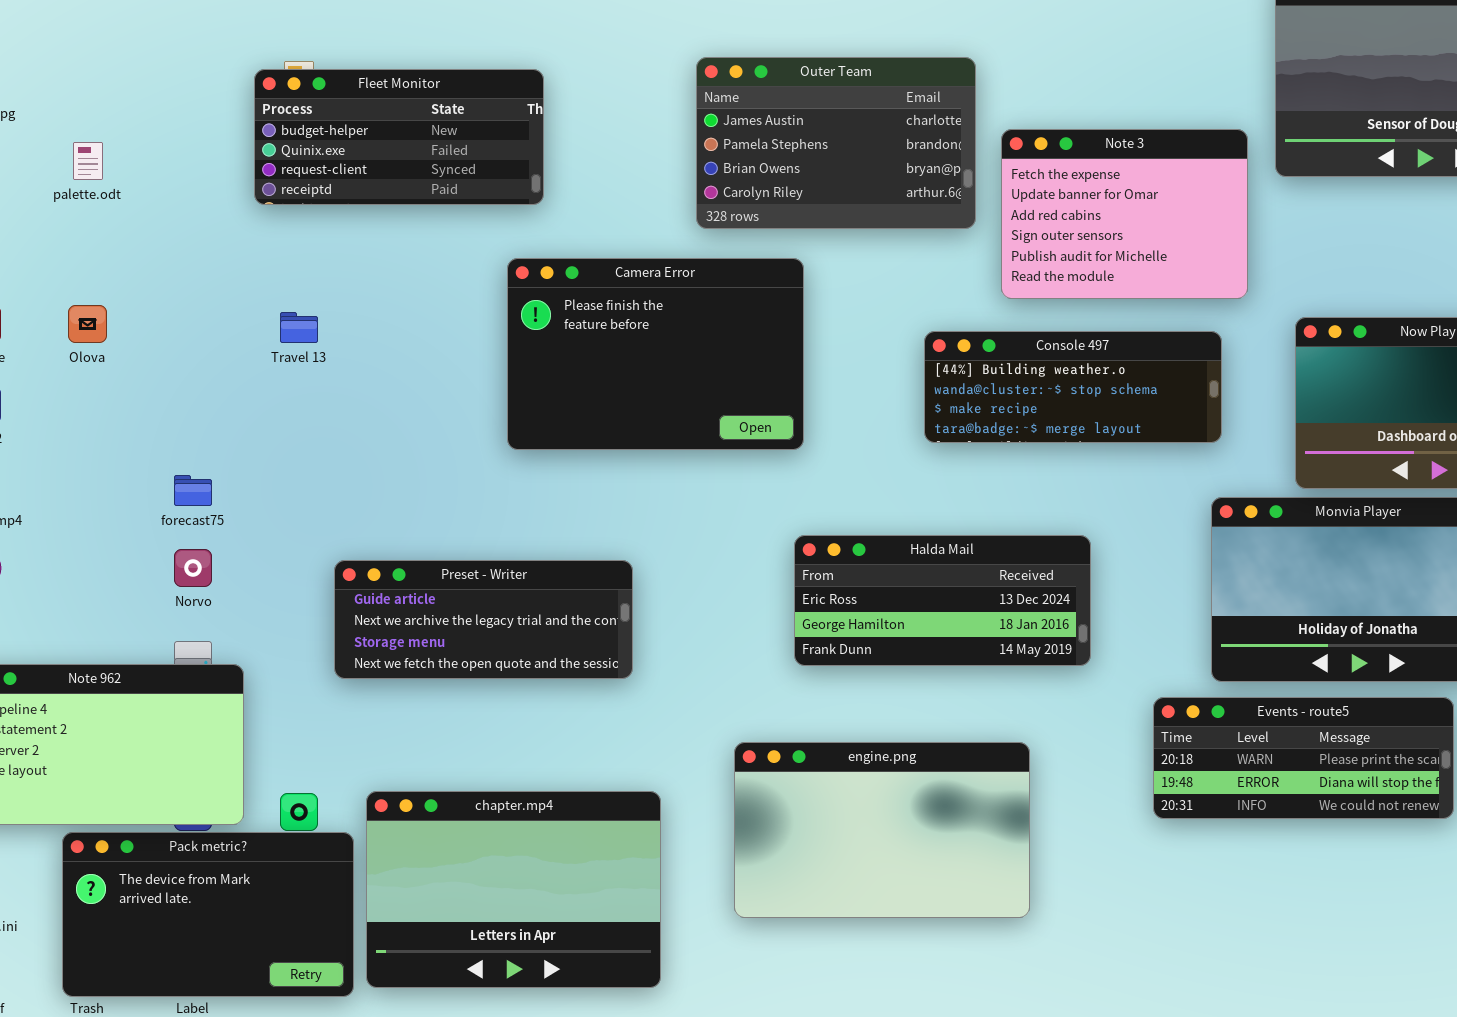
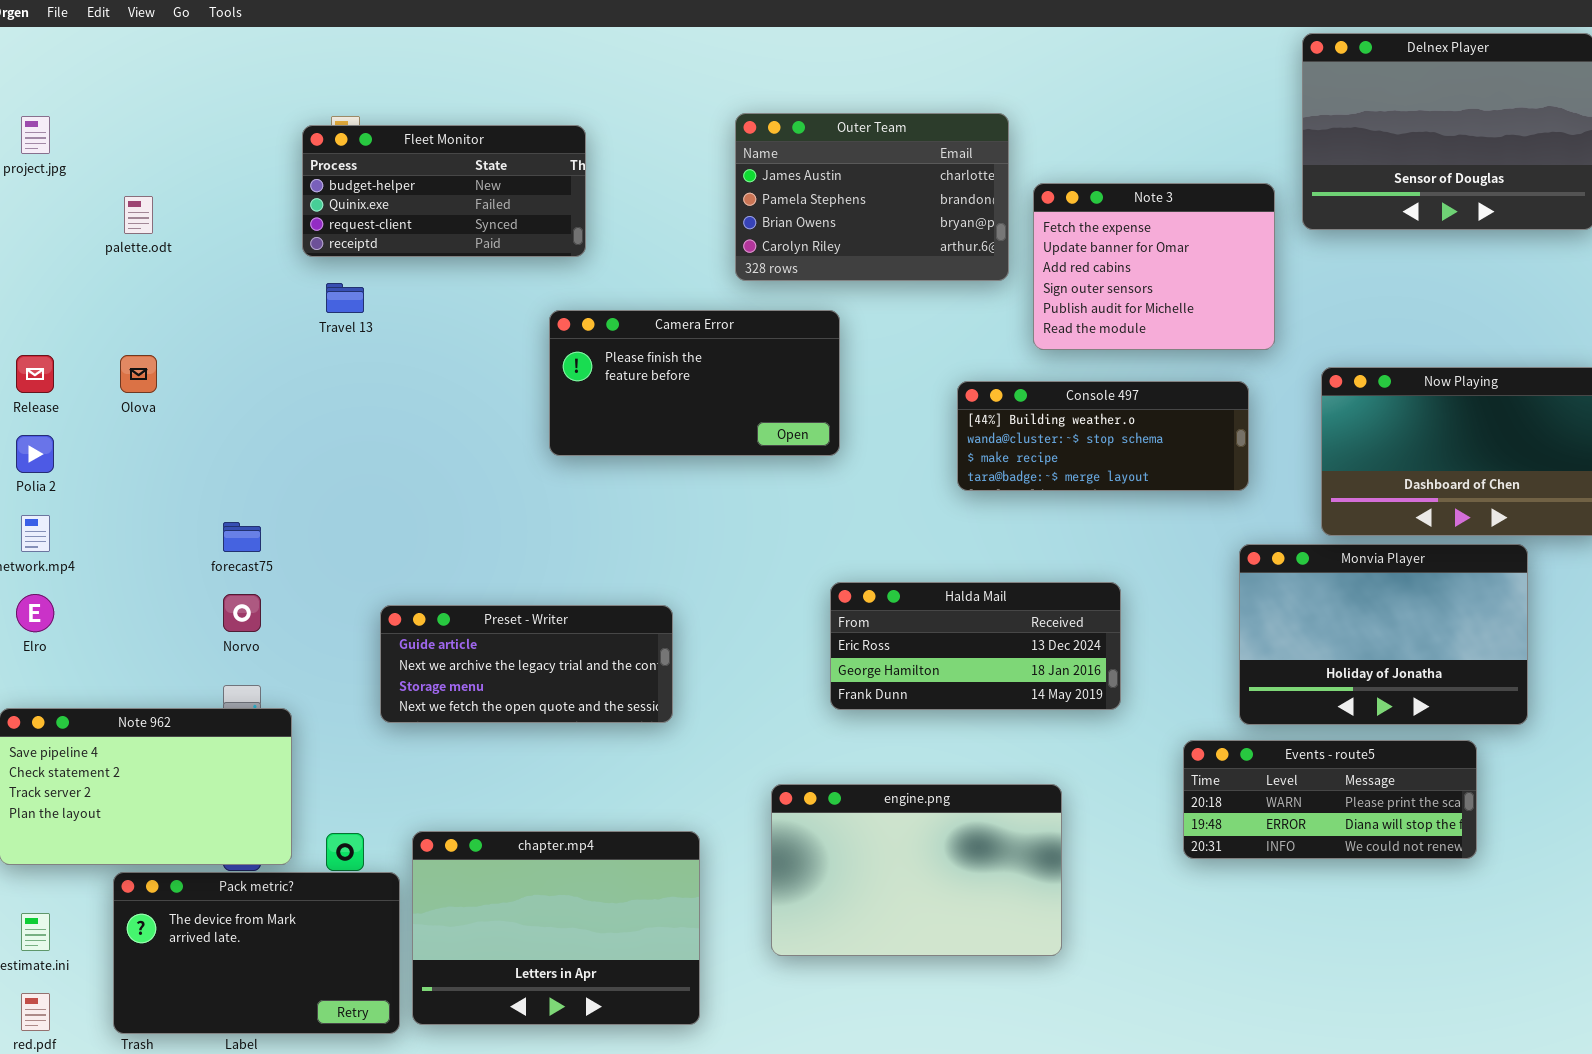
Camera Error: [507,258,804,450] -> [549,310,840,456], resized
Travel 13: [280,312,318,343] -> [326,283,364,313], moved

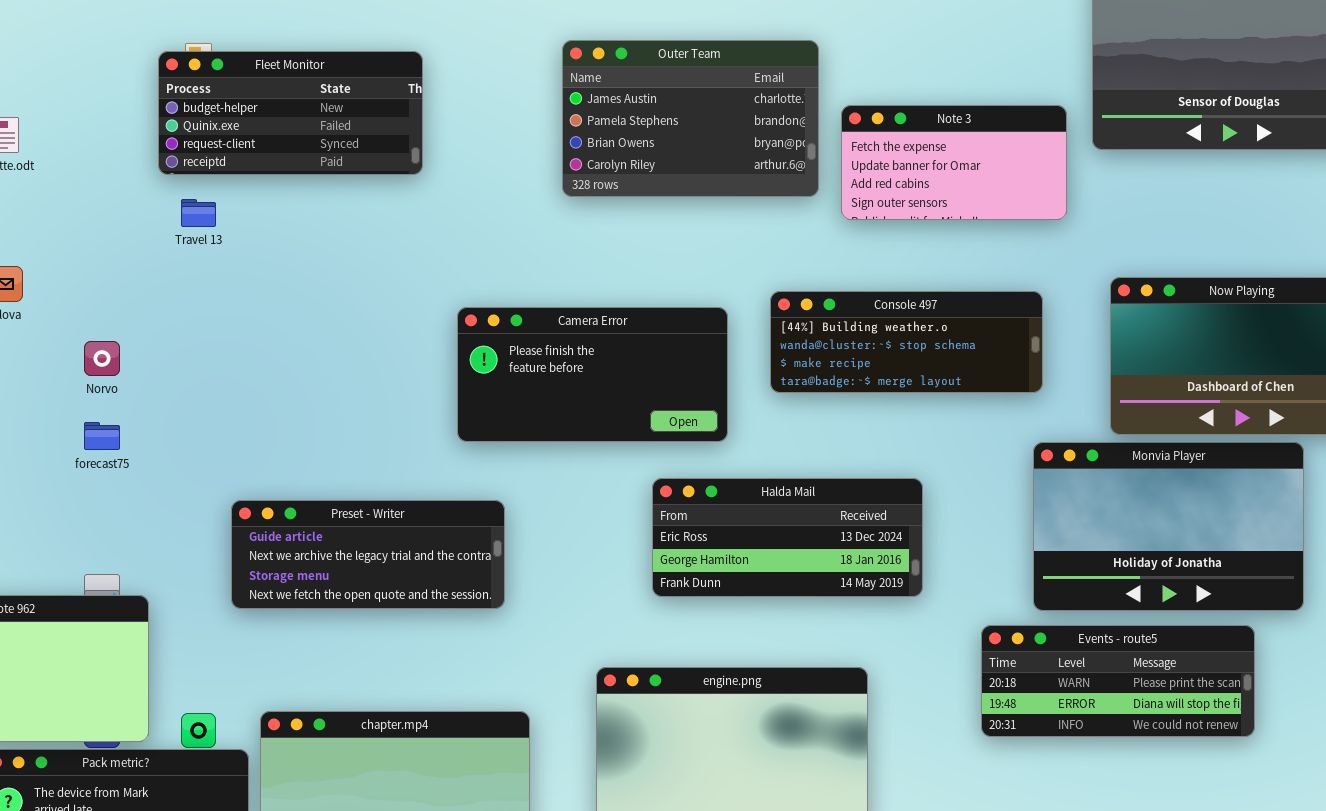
Note 3: [1033,183,1275,350] -> [841,105,1067,220], resized
Camera Error: [549,310,840,456] -> [457,307,728,442], moved
Norvo: [223,594,261,632] -> [84,341,120,376], moved

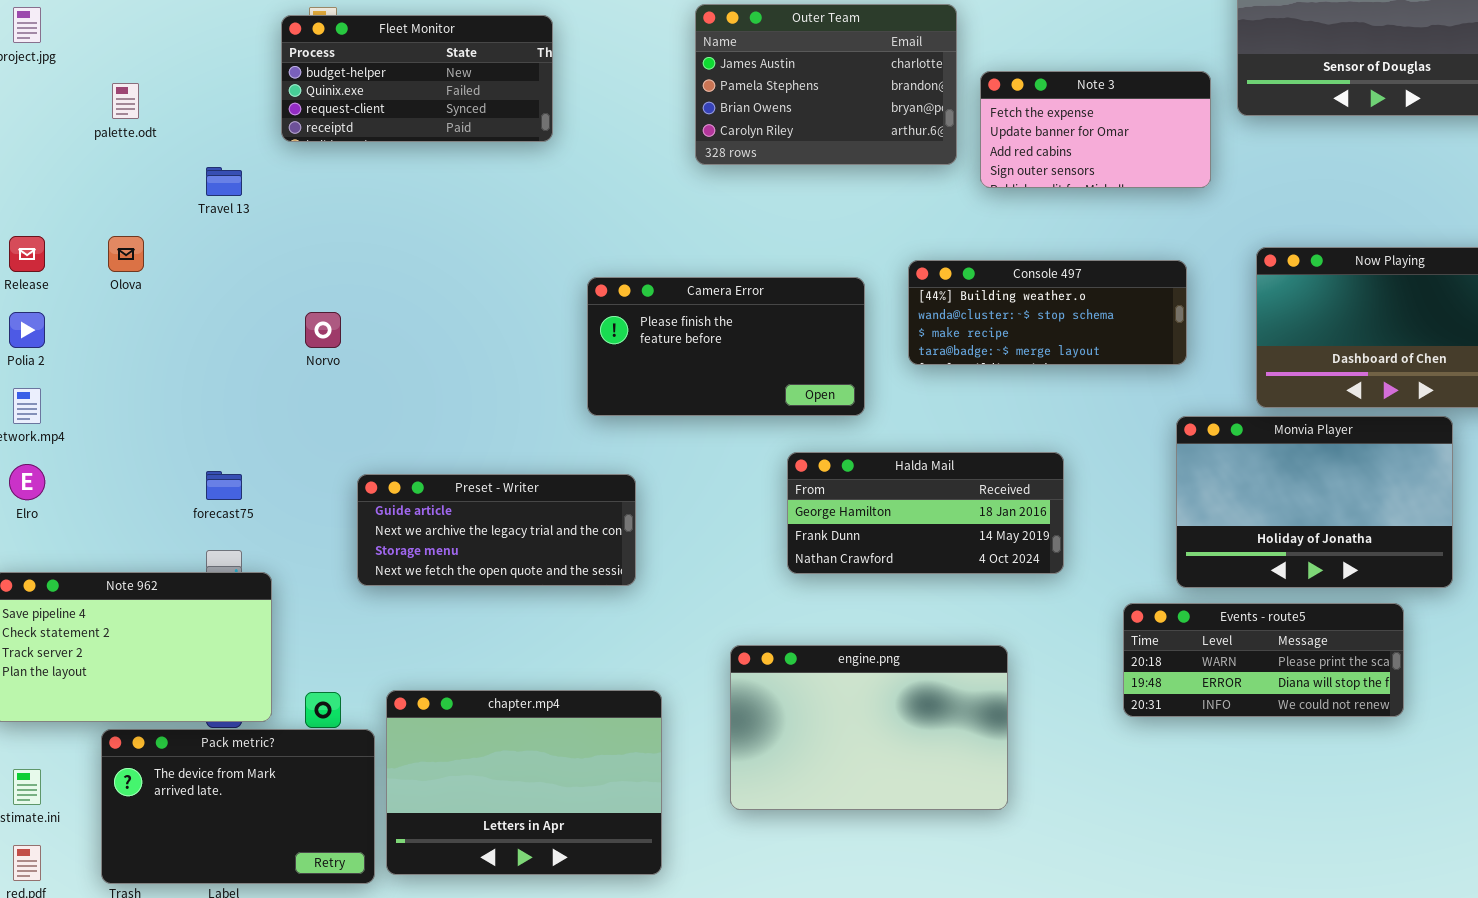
Travel 13: [181,199,216,227] -> [206,167,242,196], moved
Norvo: [84,341,120,376] -> [305,312,341,348], moved
forecast75: [84,422,120,450] -> [206,471,242,500], moved
Halda Mail: [652,478,923,597] -> [787,452,1064,574], scrolled down 1 row

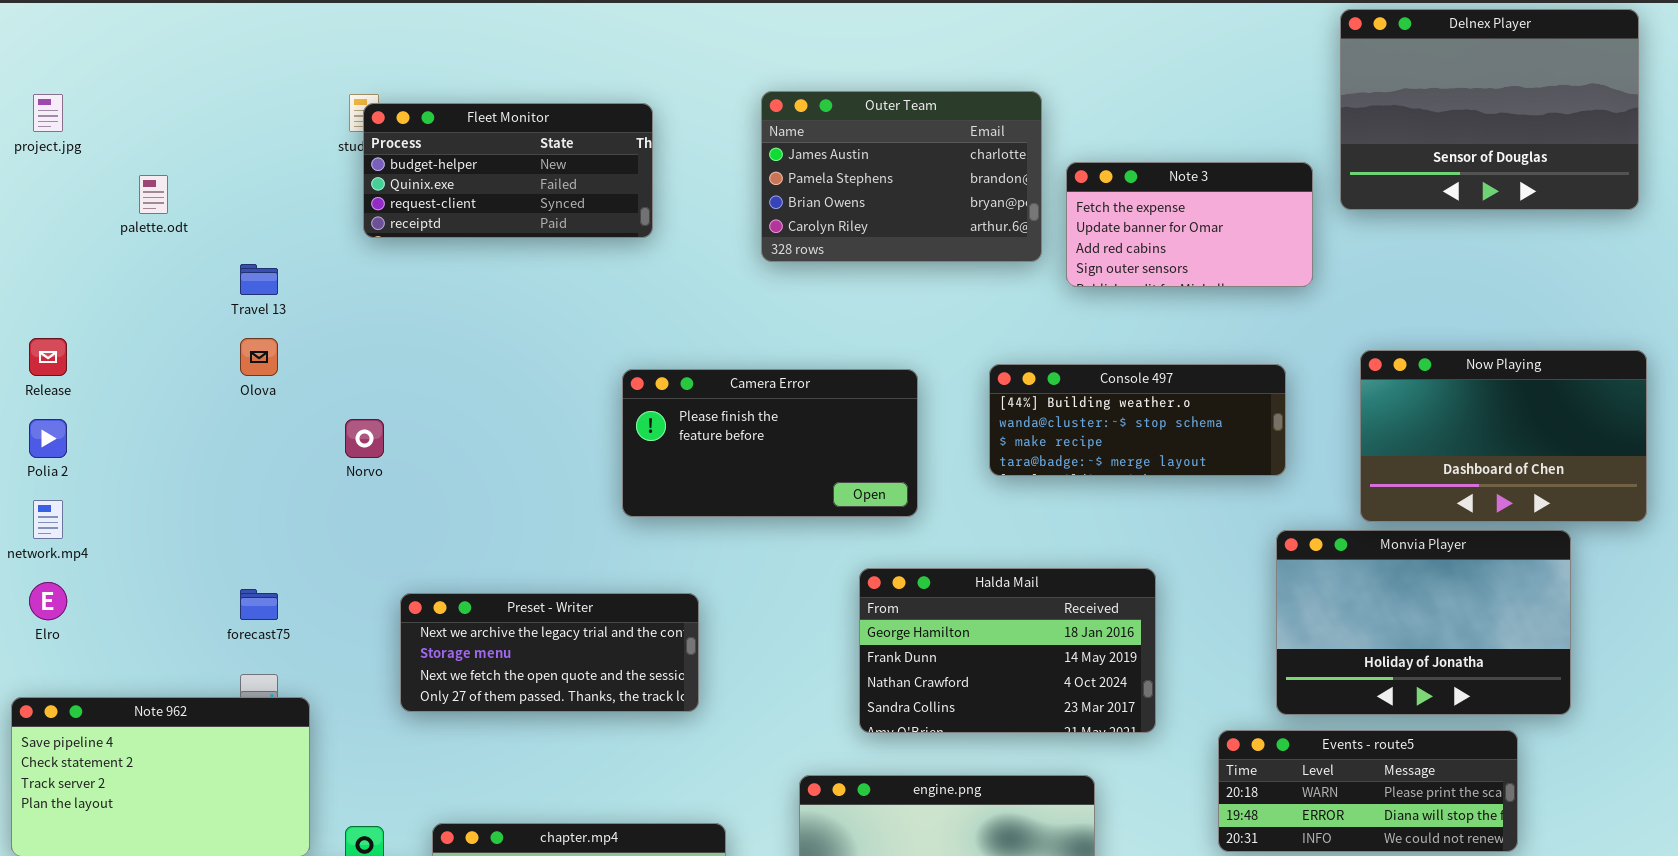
Fleet Monitor: [281,15,553,142] -> [363,103,653,238], moved
Olova: [108,236,144,272] -> [240,338,278,376], moved
Camera Error: [587,277,865,416] -> [622,369,918,517], moved
Halda Mail: [787,452,1064,574] -> [859,568,1156,733], resized
Preset - Writer: [357,474,636,586] -> [400,593,699,712], scrolled down 1 row

